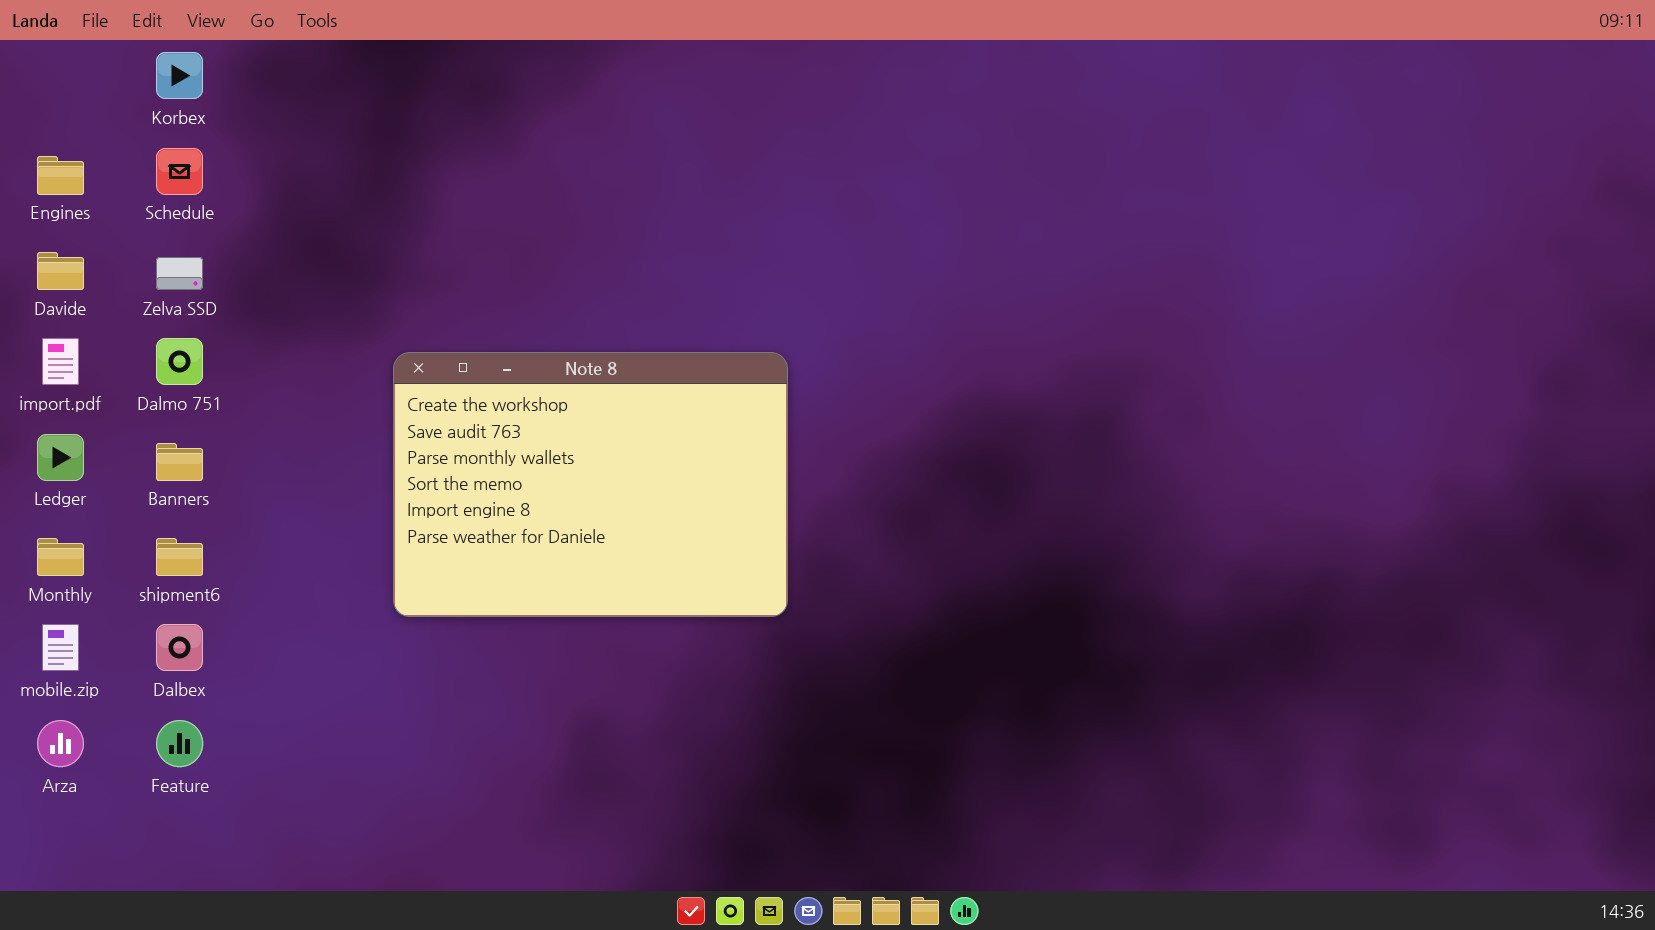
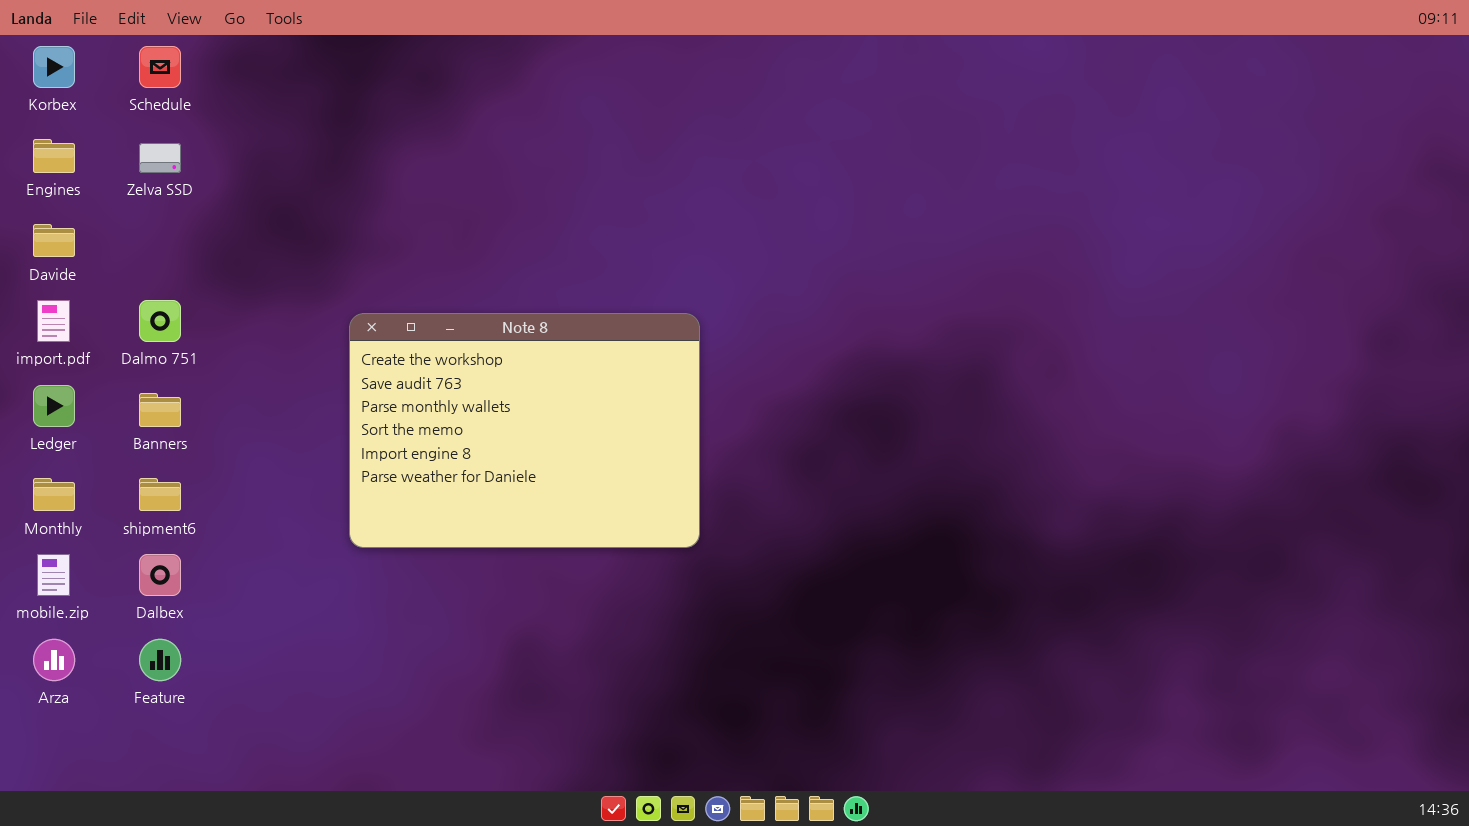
Korbex: [156,52,203,99] -> [33,46,75,88], moved
Schedule: [156,148,203,195] -> [139,46,181,88], moved
Zelva SSD: [156,257,203,290] -> [139,143,181,173], moved

